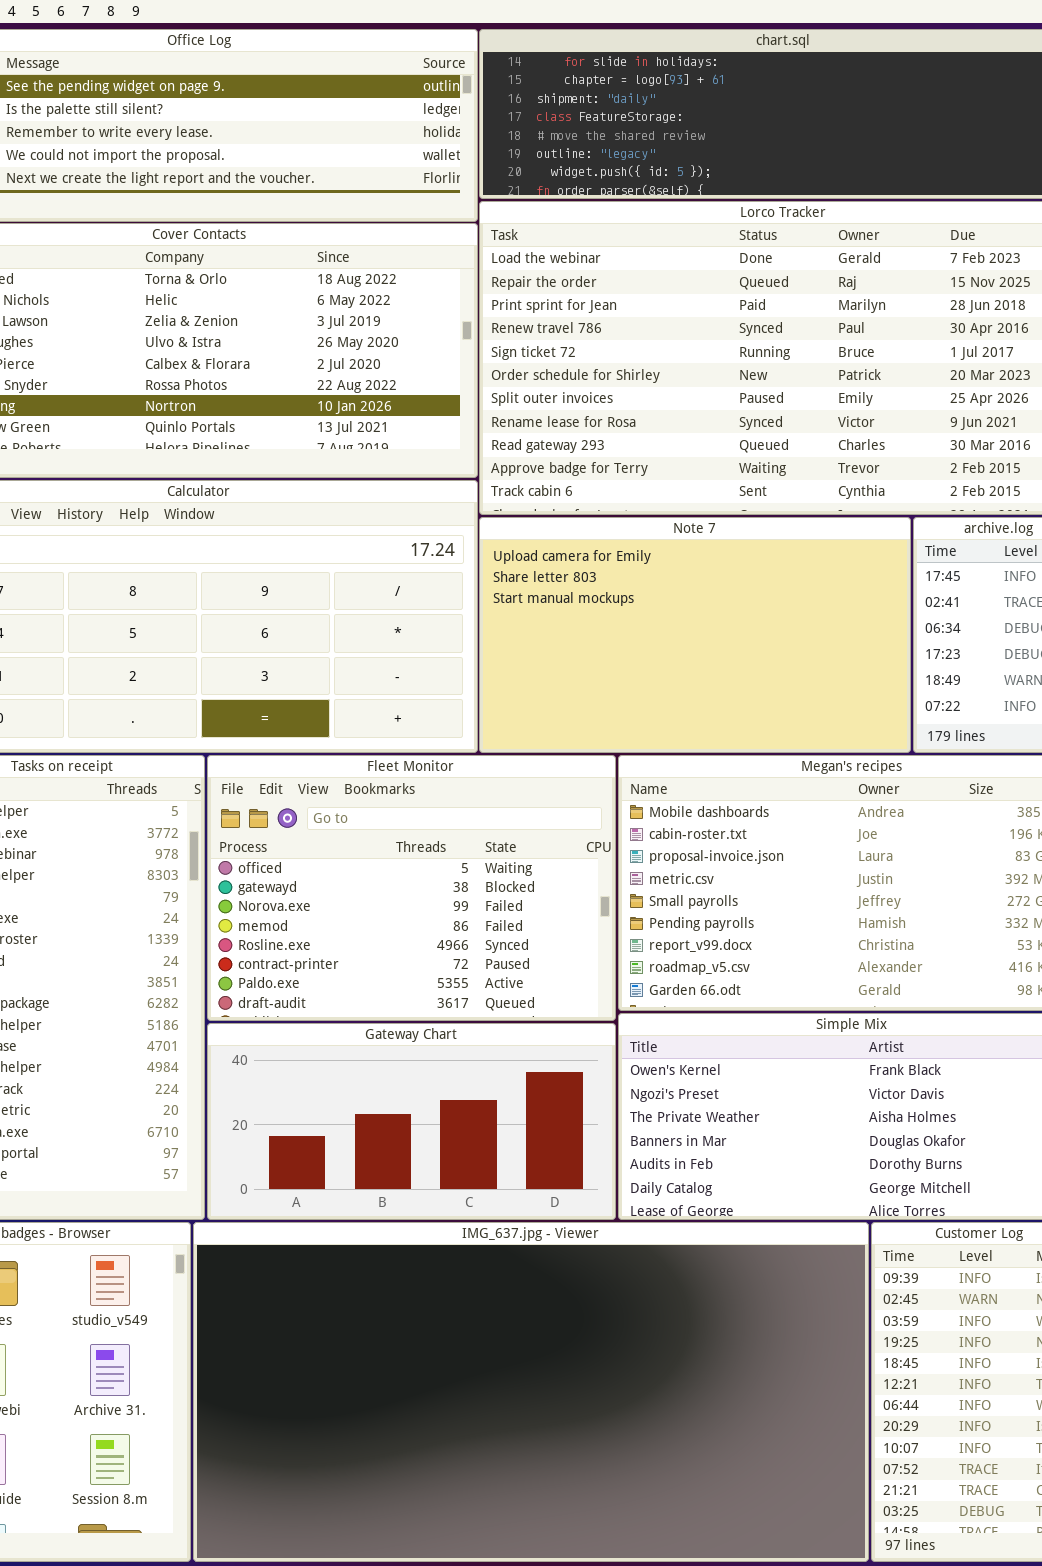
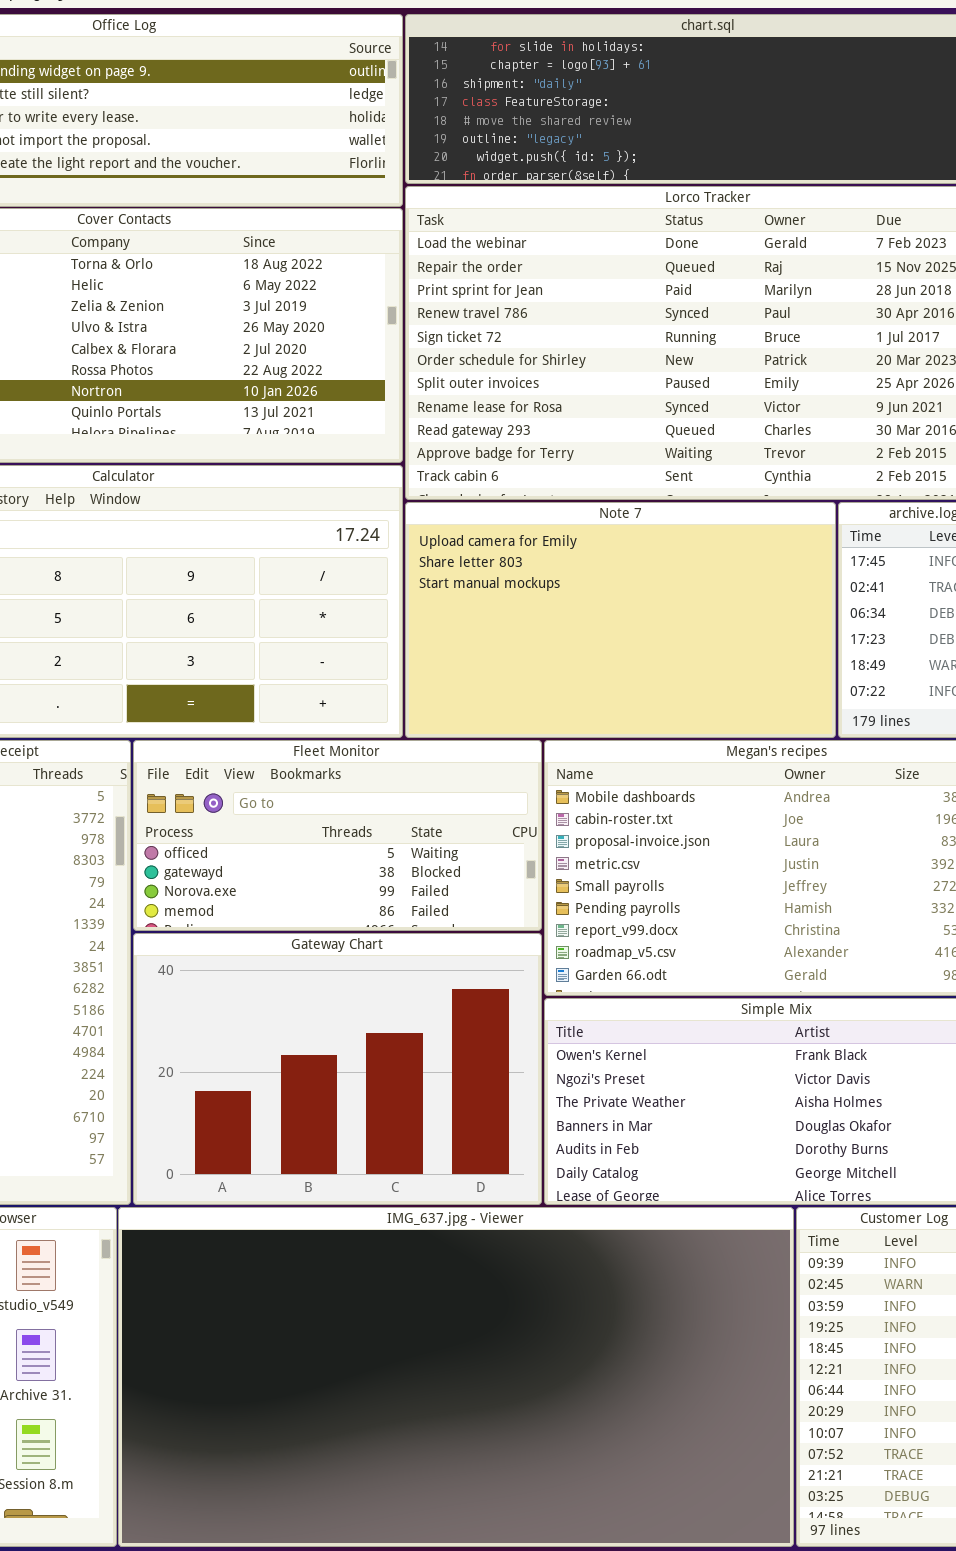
Fleet Monitor: [207,755,616,1021] -> [133,740,542,931], resized
Gateway Chart: [207,1023,616,1220] -> [133,933,542,1205], resized

